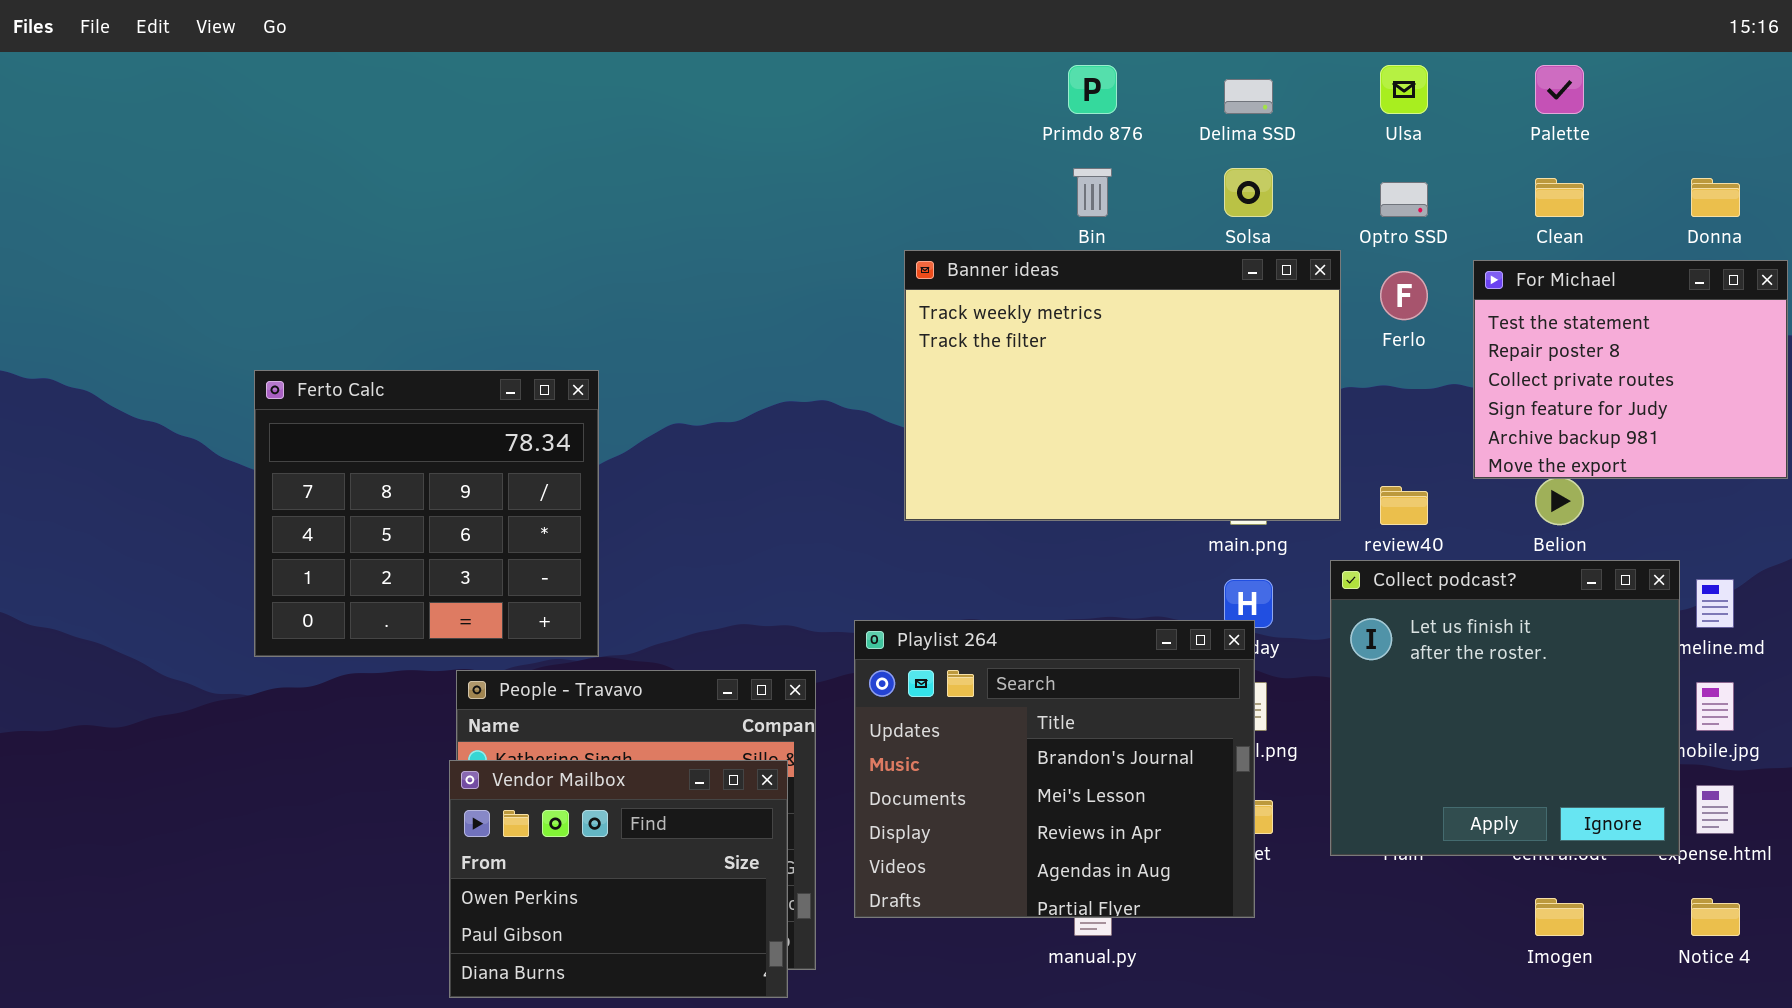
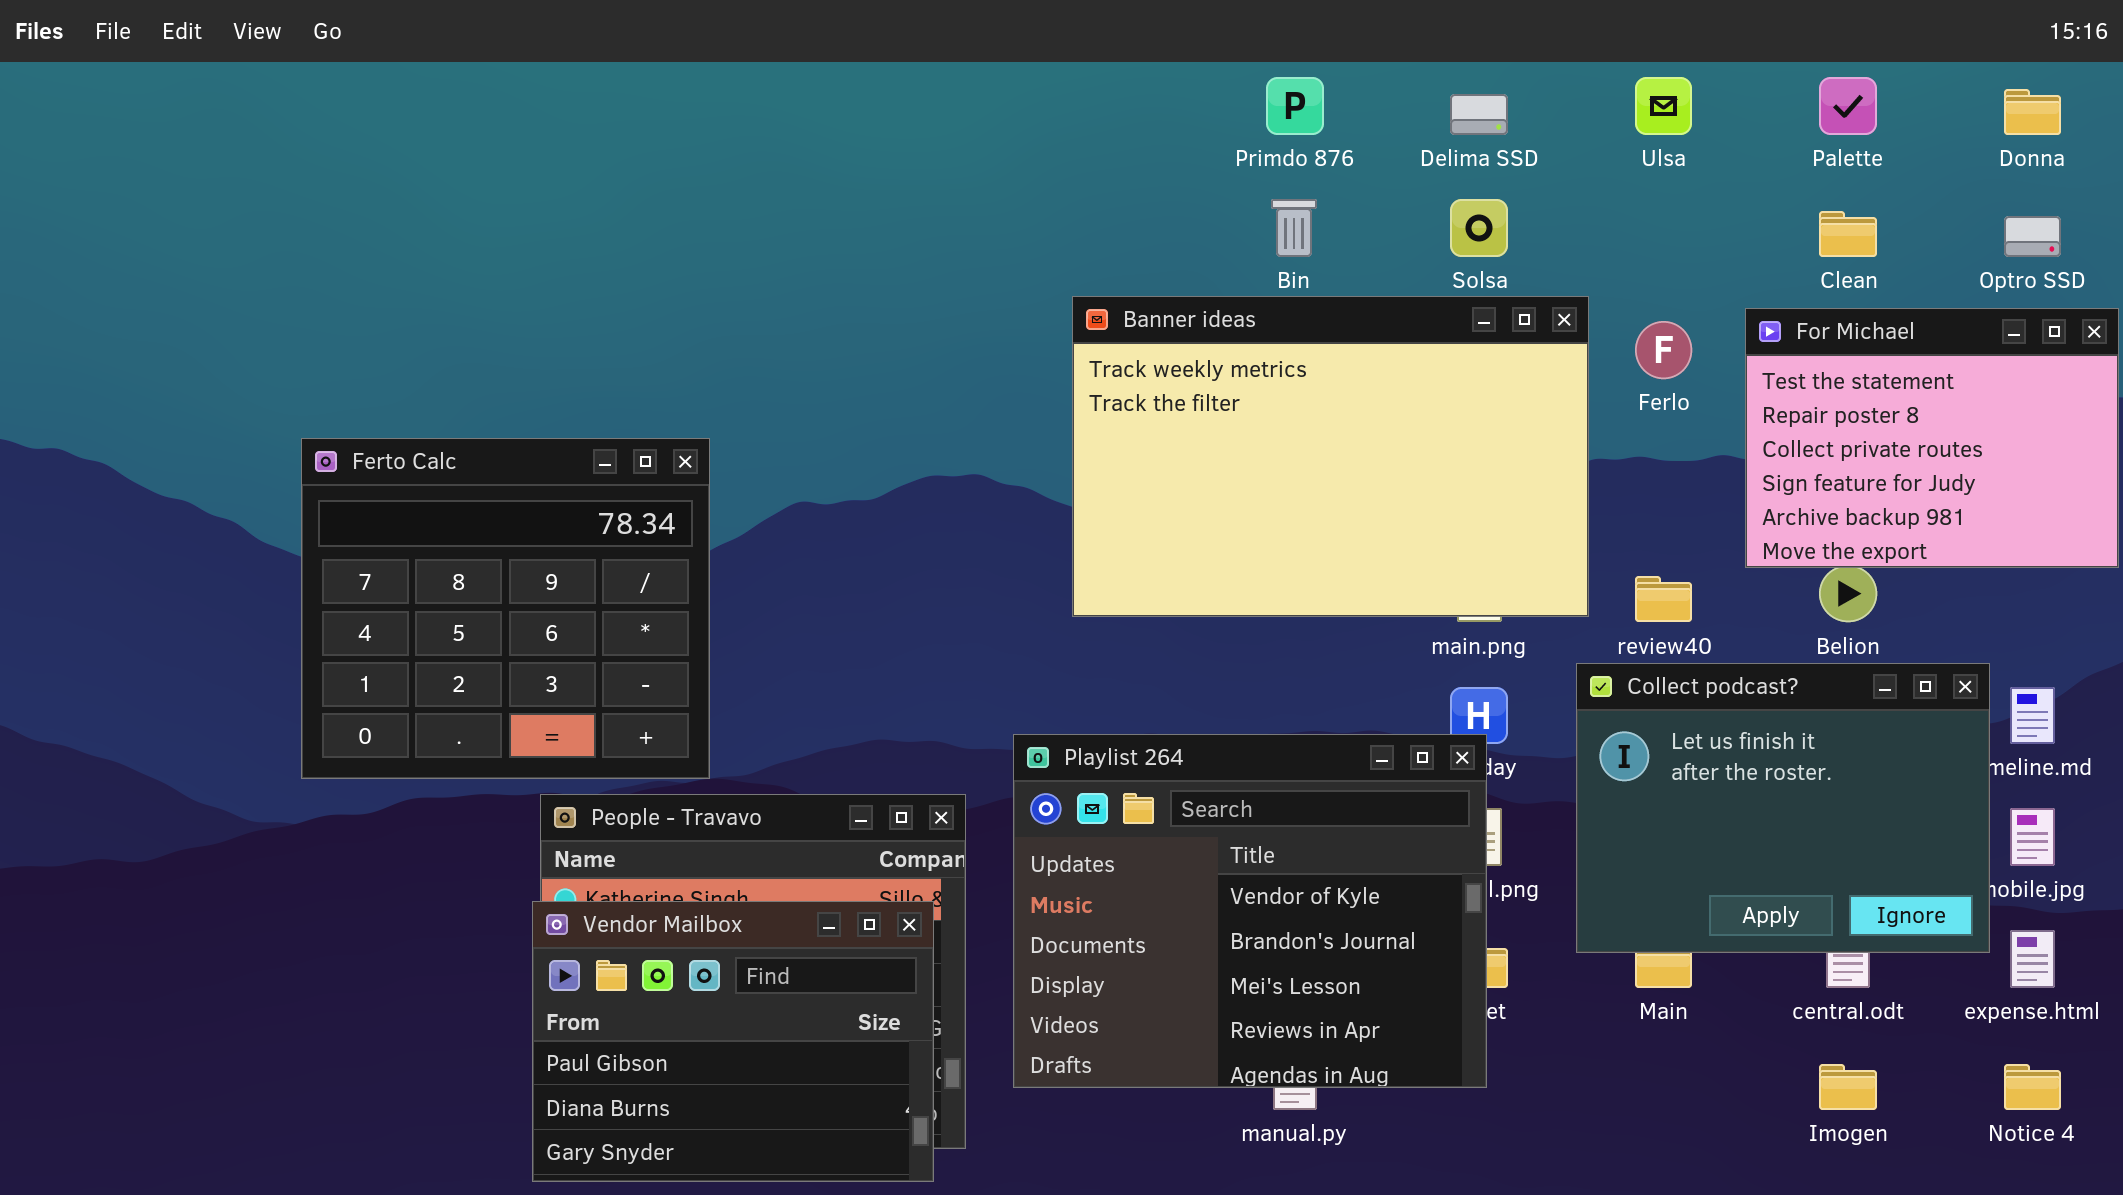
Donna: [1691,178,1740,217] -> [2004,89,2061,135], moved
Optro SSD: [1380,182,1428,217] -> [2004,216,2061,257], moved
Collect podcast?: [1330,560,1680,856] -> [1576,663,1990,953], resized
Playlist 264: [854,620,1255,918] -> [1013,734,1487,1088], scrolled up 1 row
Vendor Mailbox: [449,760,788,998] -> [532,901,934,1182], scrolled down 1 row

